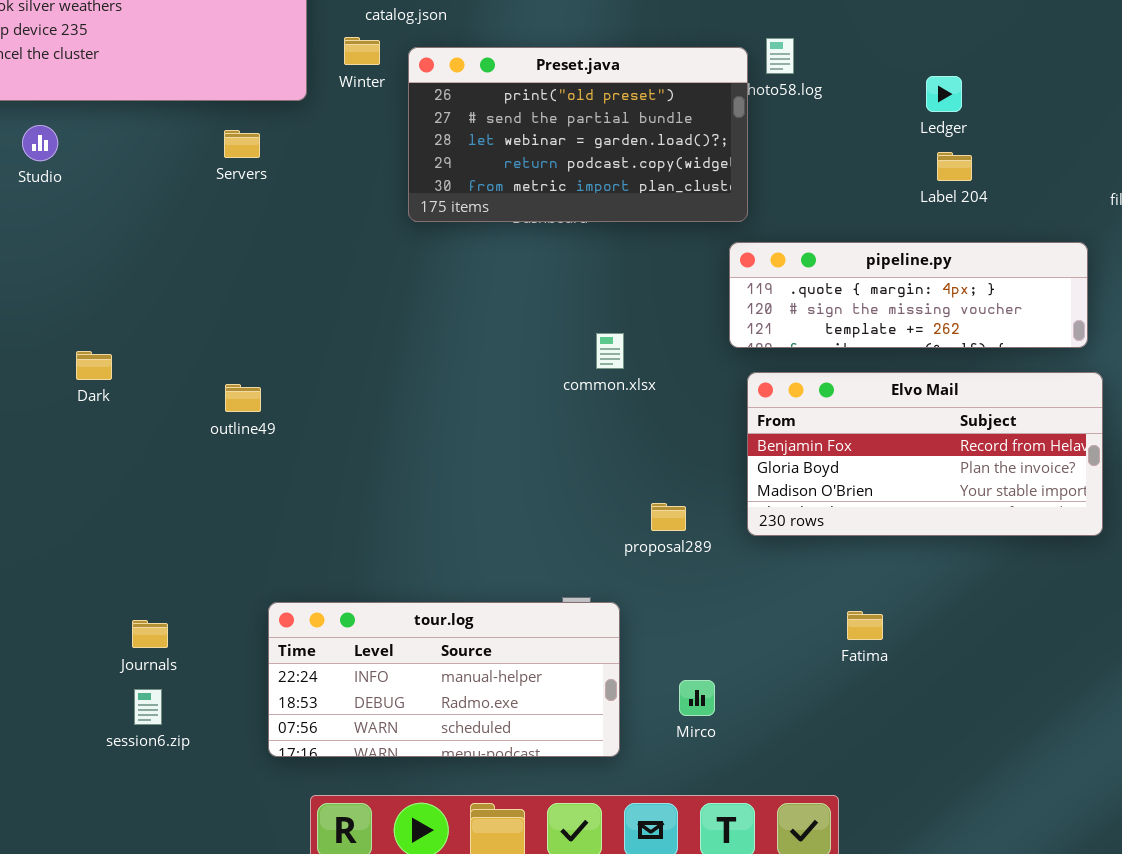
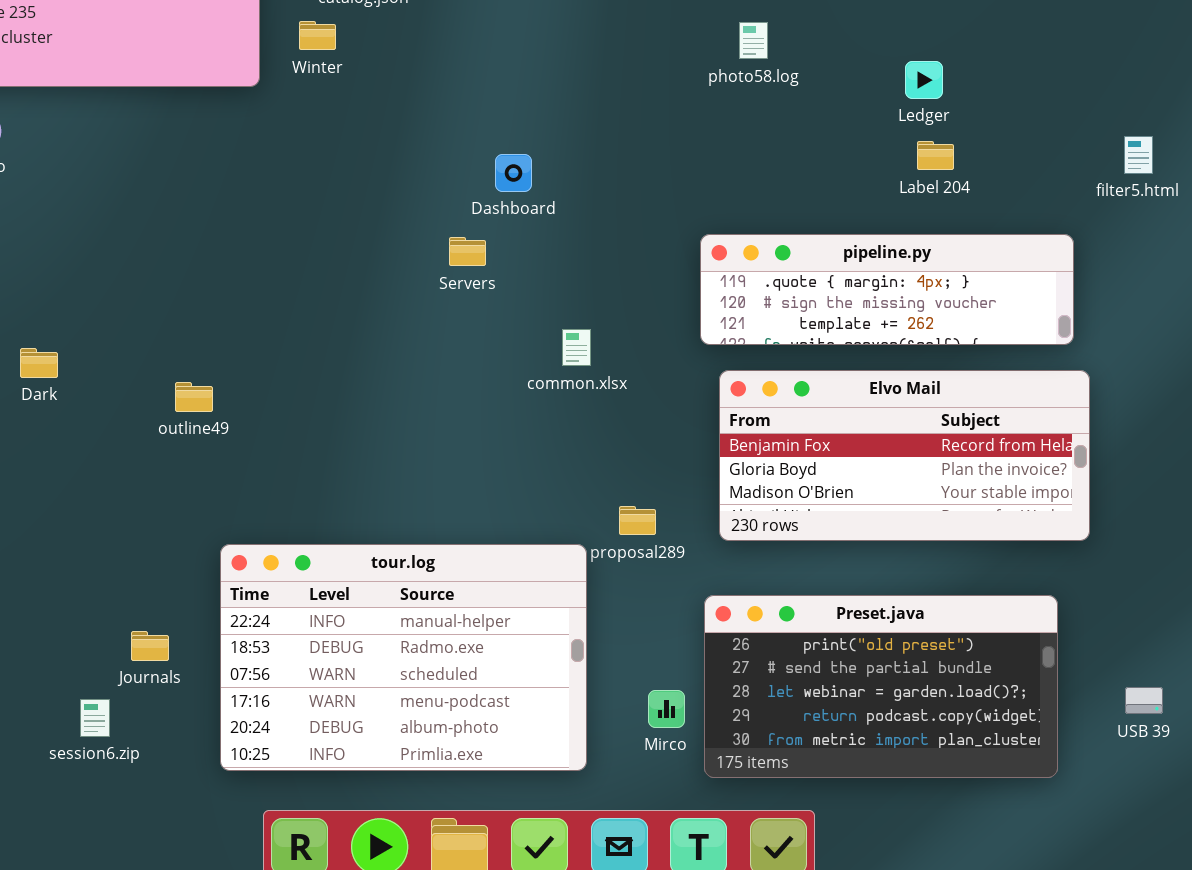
Preset.java: [408,47,748,222] -> [704,595,1058,778], moved
Servers: [224,130,260,158] -> [449,237,486,266], moved
tour.log: [268,602,620,757] -> [220,544,587,771], resized
Journals: [132,620,168,648] -> [131,631,169,661], moved

